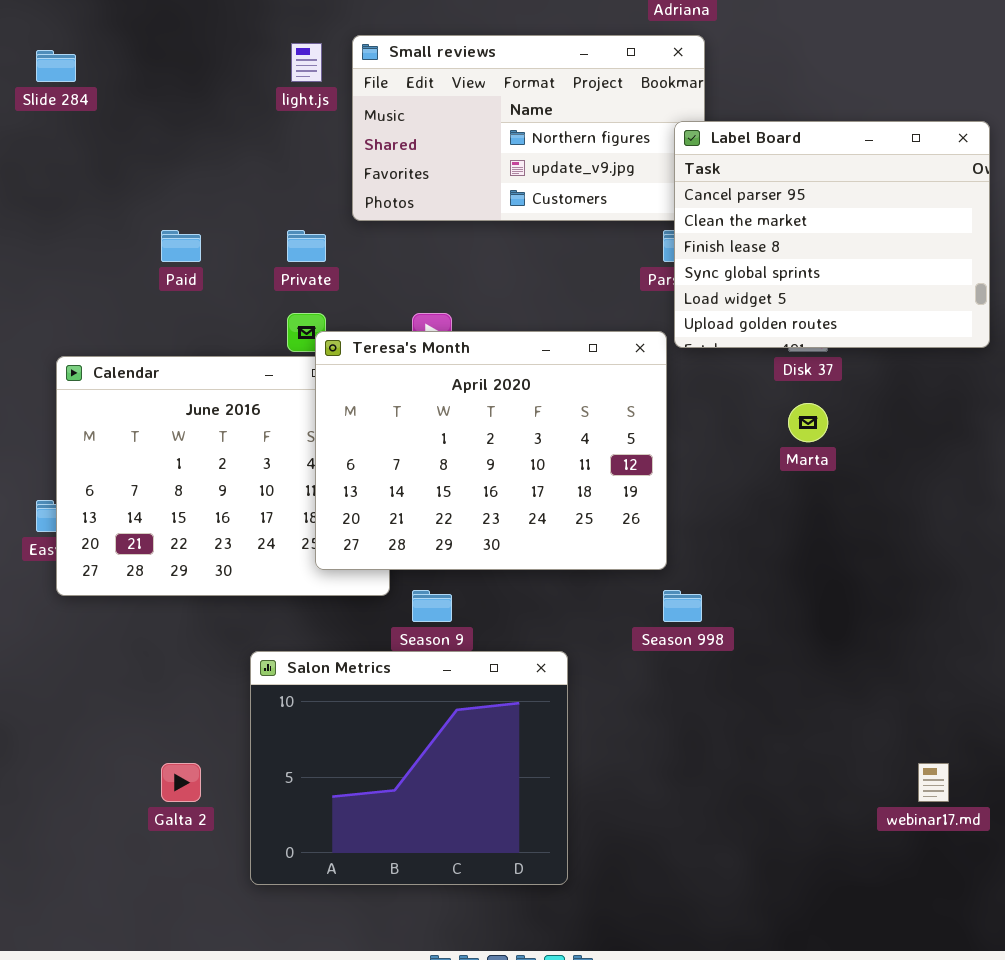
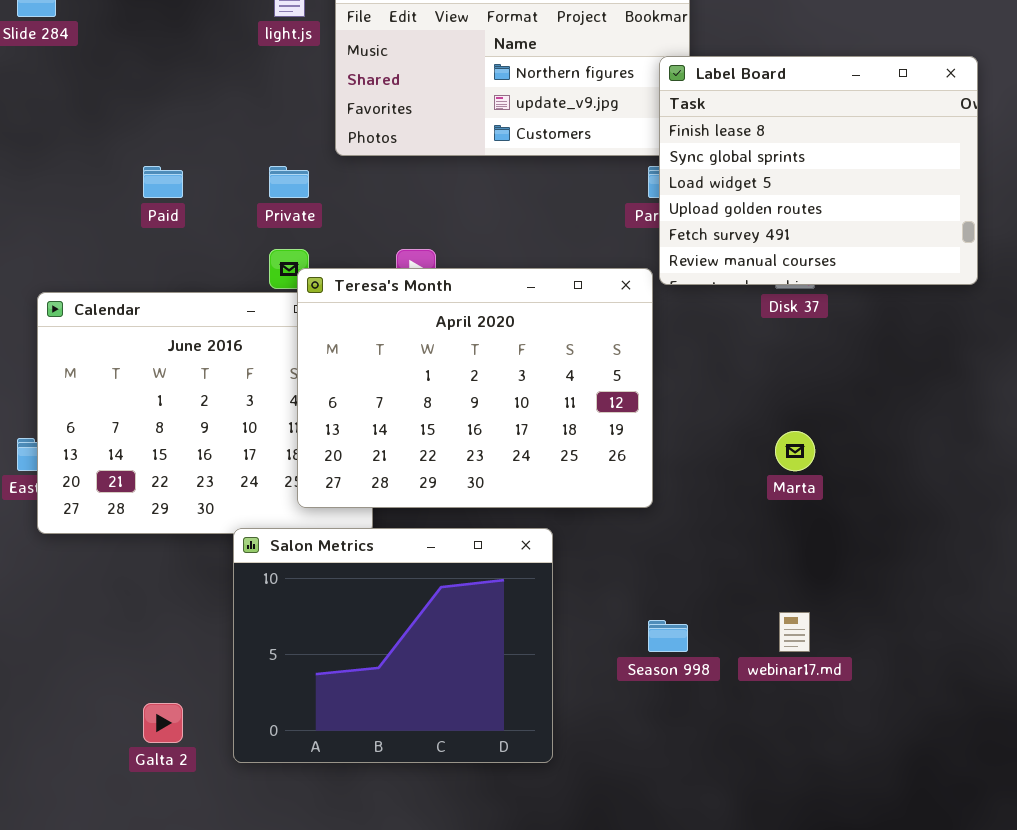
Label Board: [674,121,990,348] -> [659,56,978,285], scrolled down 2 rows
Marta: [788,403,828,442] -> [775,431,815,471], moved
Season 998: [663,590,702,622] -> [648,620,688,652], moved
Salon Metrics: [250,651,568,885] -> [233,528,553,763], moved
webinar17.md: [918,763,949,802] -> [779,612,810,652], moved

